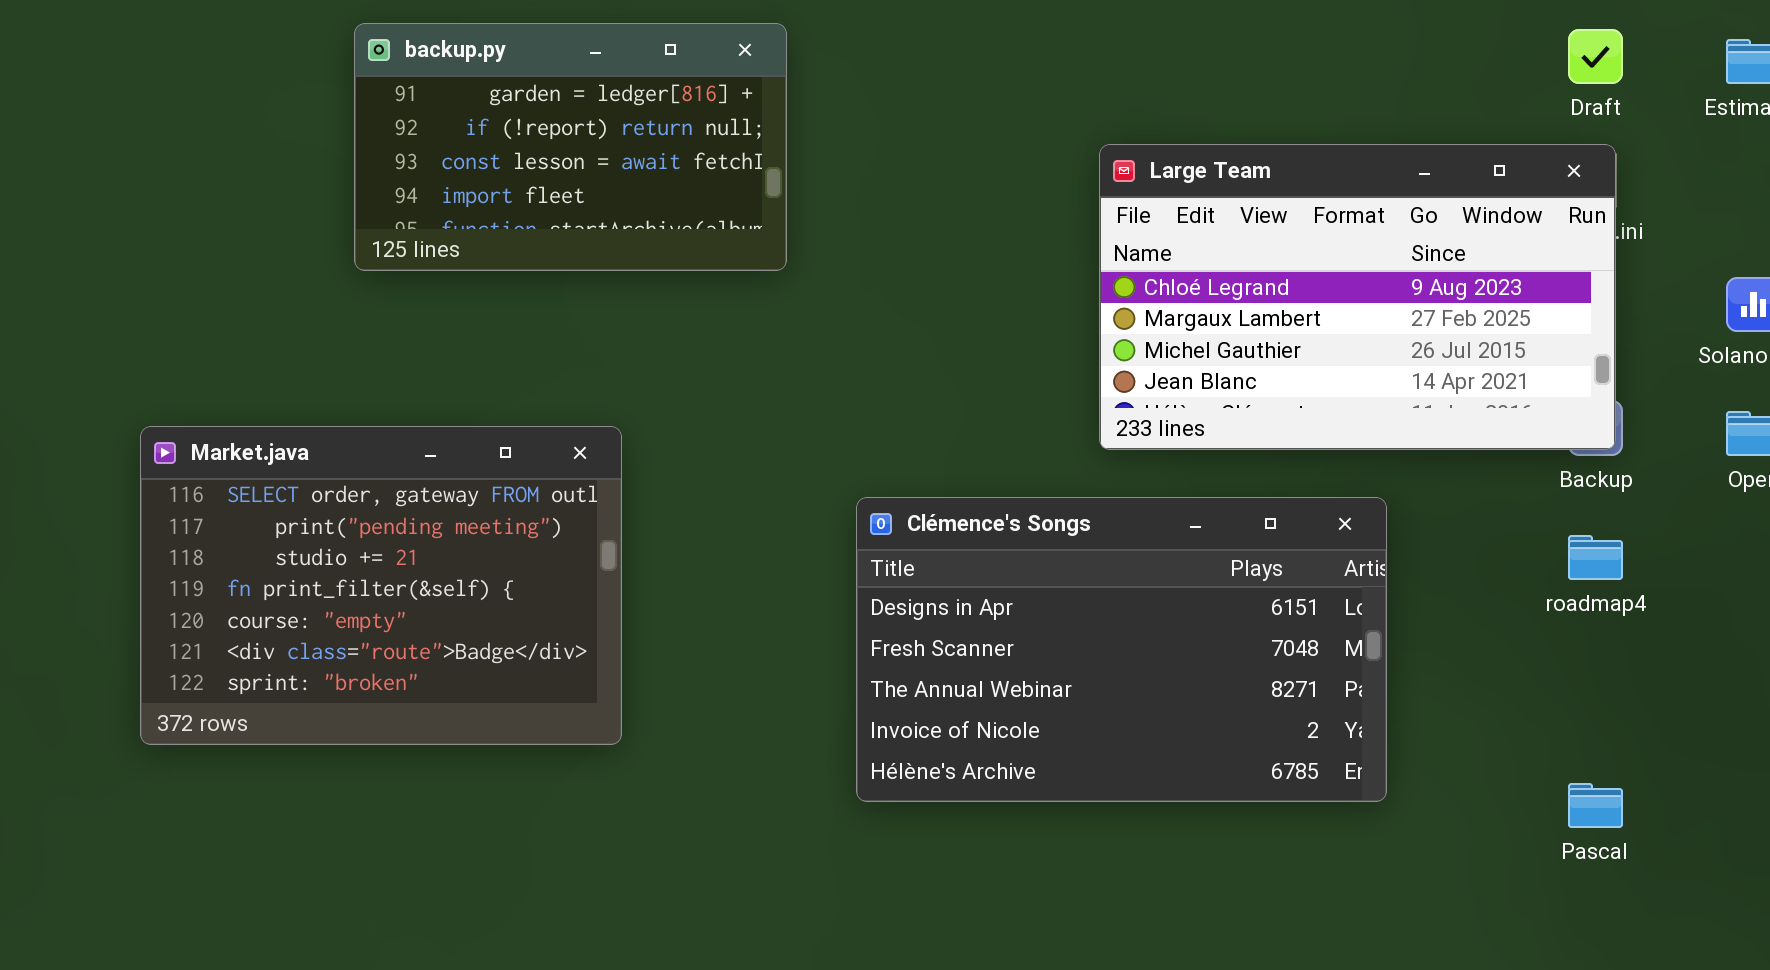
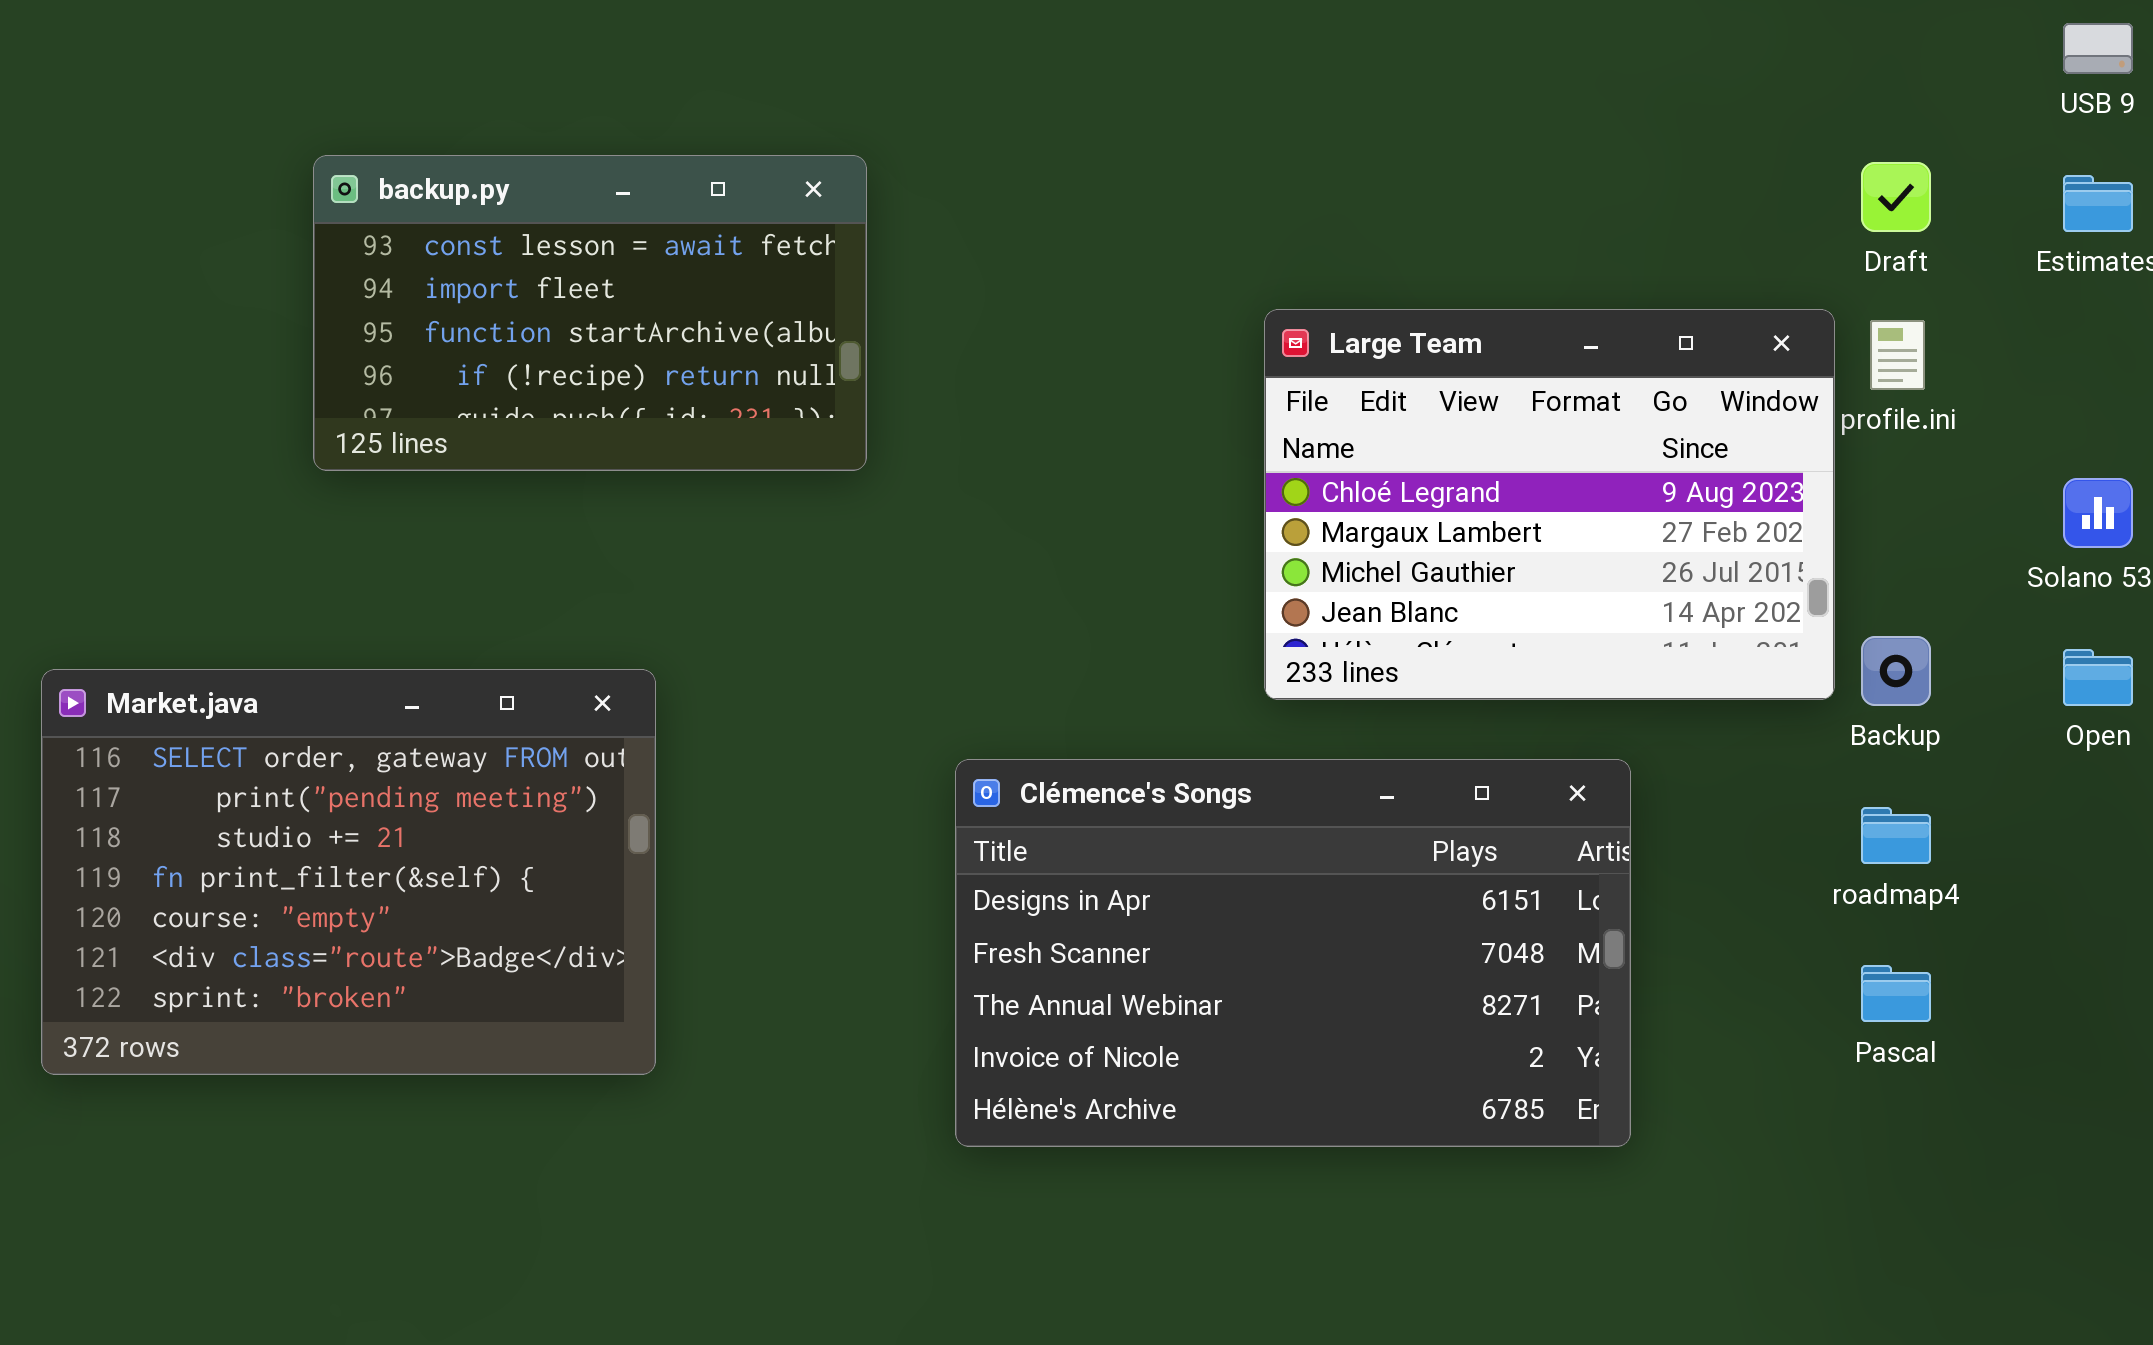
backup.py: [354,23,787,271] -> [313,155,867,471], scrolled down 2 rows
Large Team: [1099,144,1616,450] -> [1264,309,1835,700], resized
Pascal: [1568,783,1623,828] -> [1861,965,1931,1022], moved

